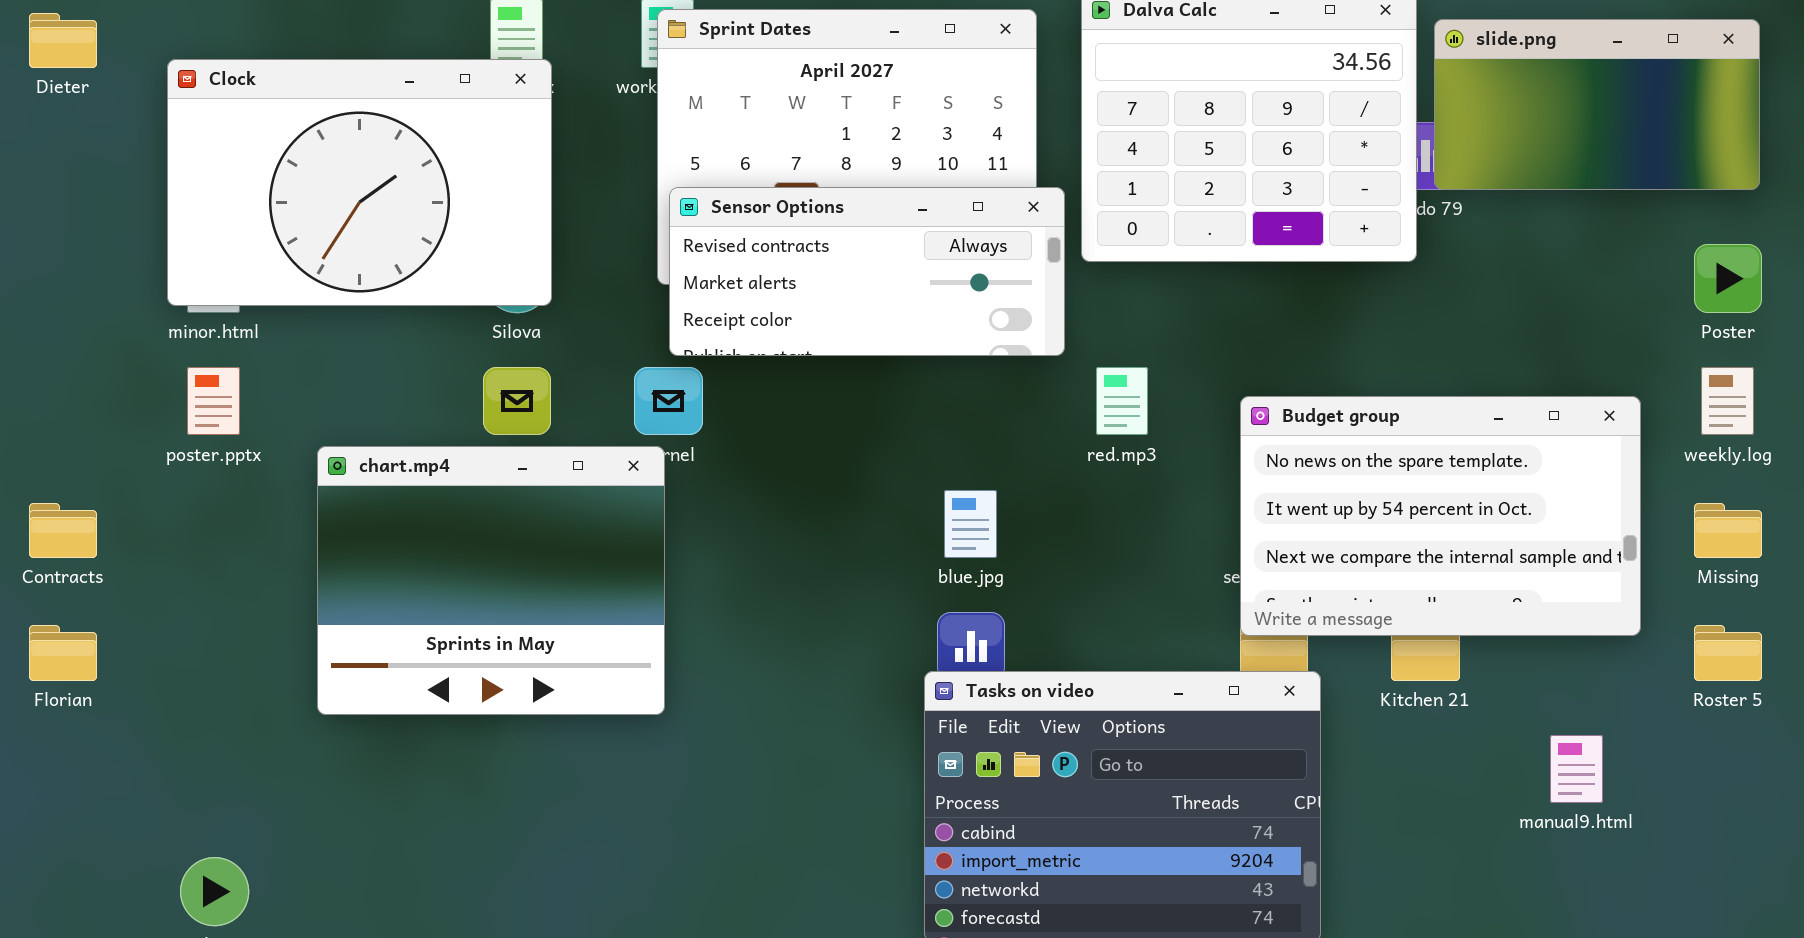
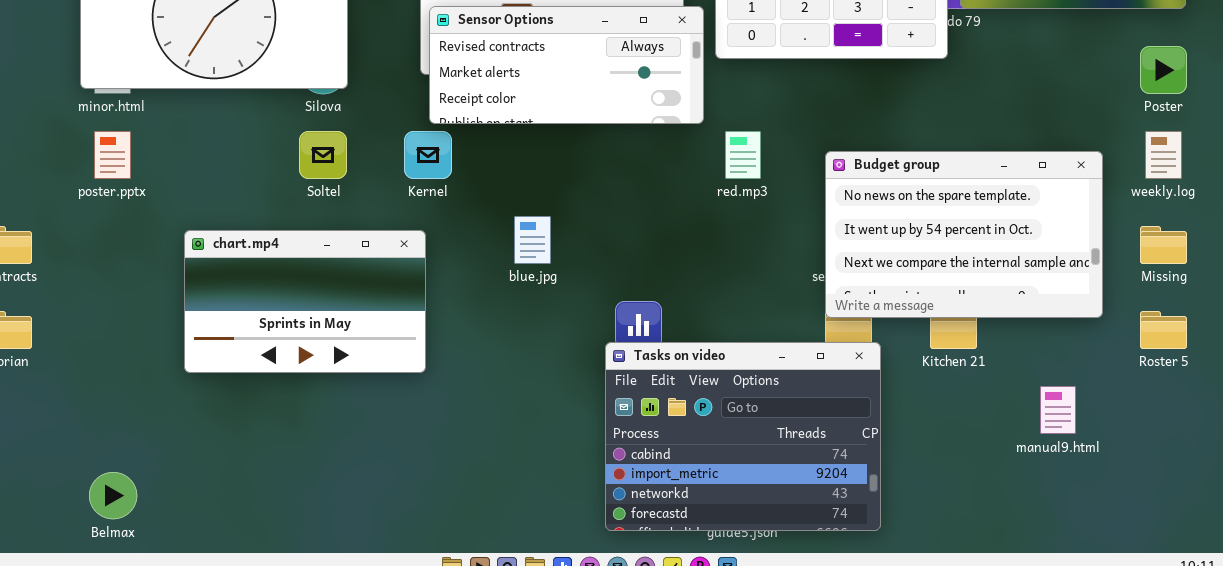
chart.mp4: [317,446,665,715] -> [184,230,426,373], resized
blue.jpg: [944,490,997,558] -> [514,216,551,264], moved

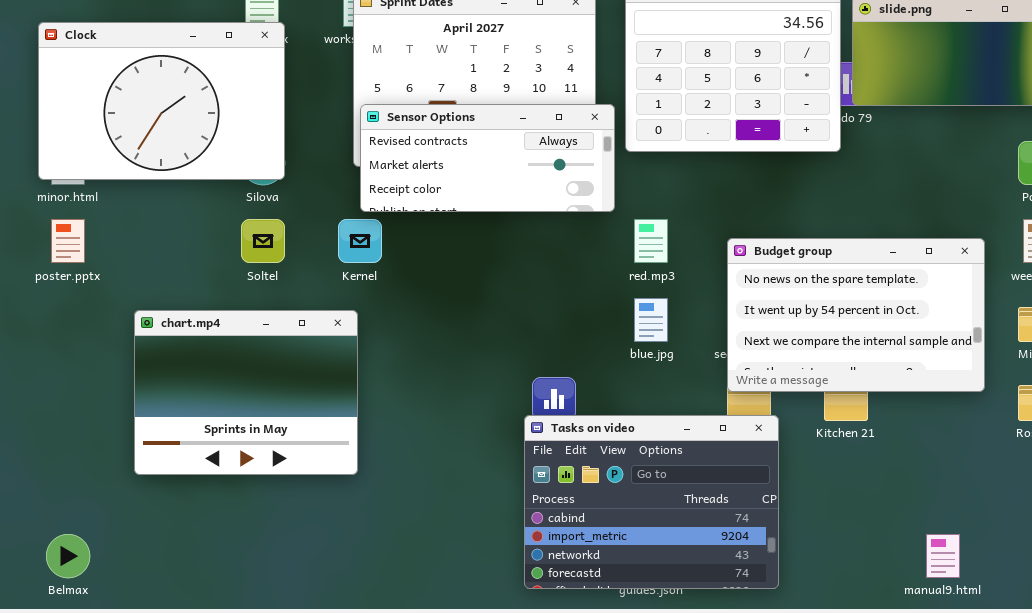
blue.jpg: [514,216,551,264] -> [634,298,668,342], moved
chart.mp4: [184,230,426,373] -> [134,310,358,475], resized
manual9.html: [1040,386,1076,434] -> [926,534,960,578], moved

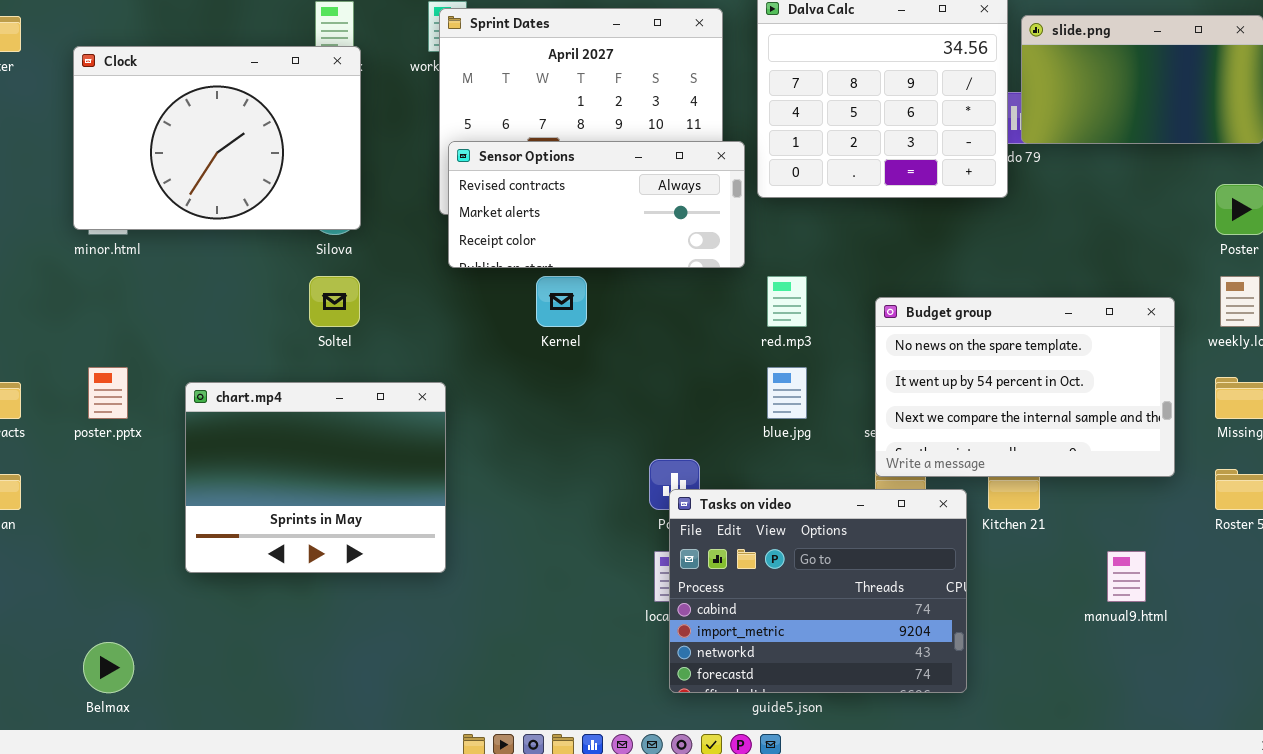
poster.pptx: [51,219,85,263] -> [88,367,128,419], moved
Kernel: [338,219,382,263] -> [536,276,587,327], moved
Tasks on video: [524,415,779,589] -> [669,489,967,693], moved
manual9.html: [926,534,960,578] -> [1107,551,1146,602], moved

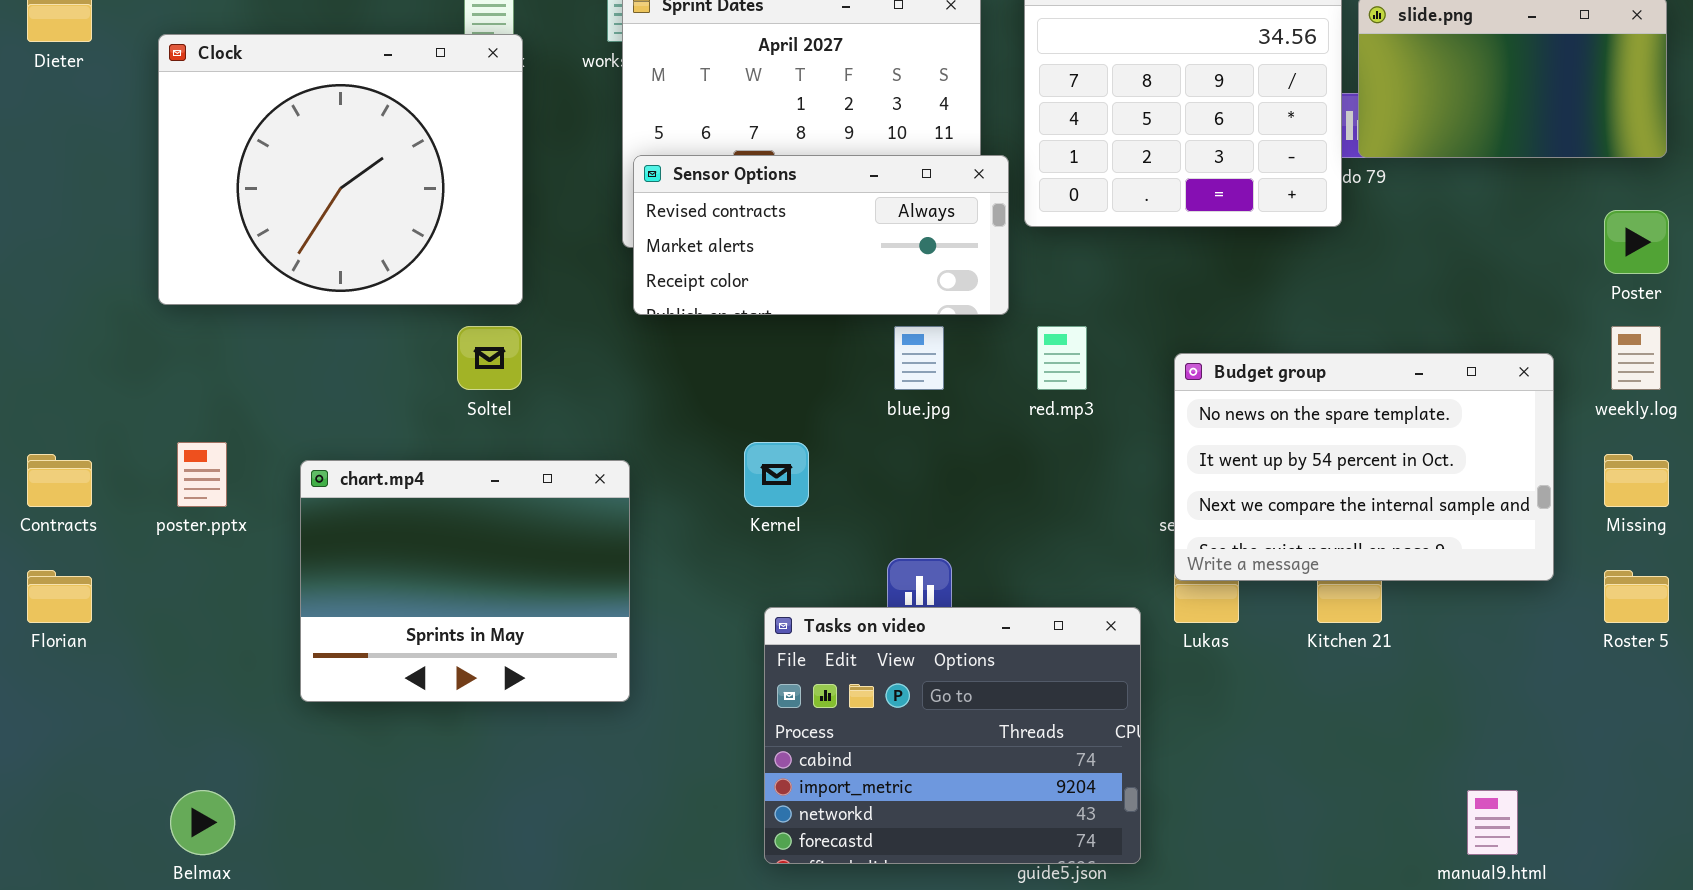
Clock: [73,46,361,230] -> [158,34,523,305], resized
Kernel: [536,276,587,327] -> [744,442,809,507], moved
blue.jpg: [767,367,807,419] -> [894,326,944,390], moved
Tasks on video: [669,489,967,693] -> [764,607,1141,864], moved
manual9.html: [1107,551,1146,602] -> [1467,790,1518,855], moved

